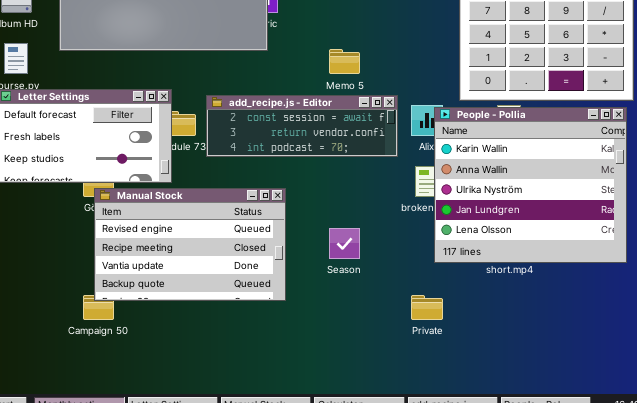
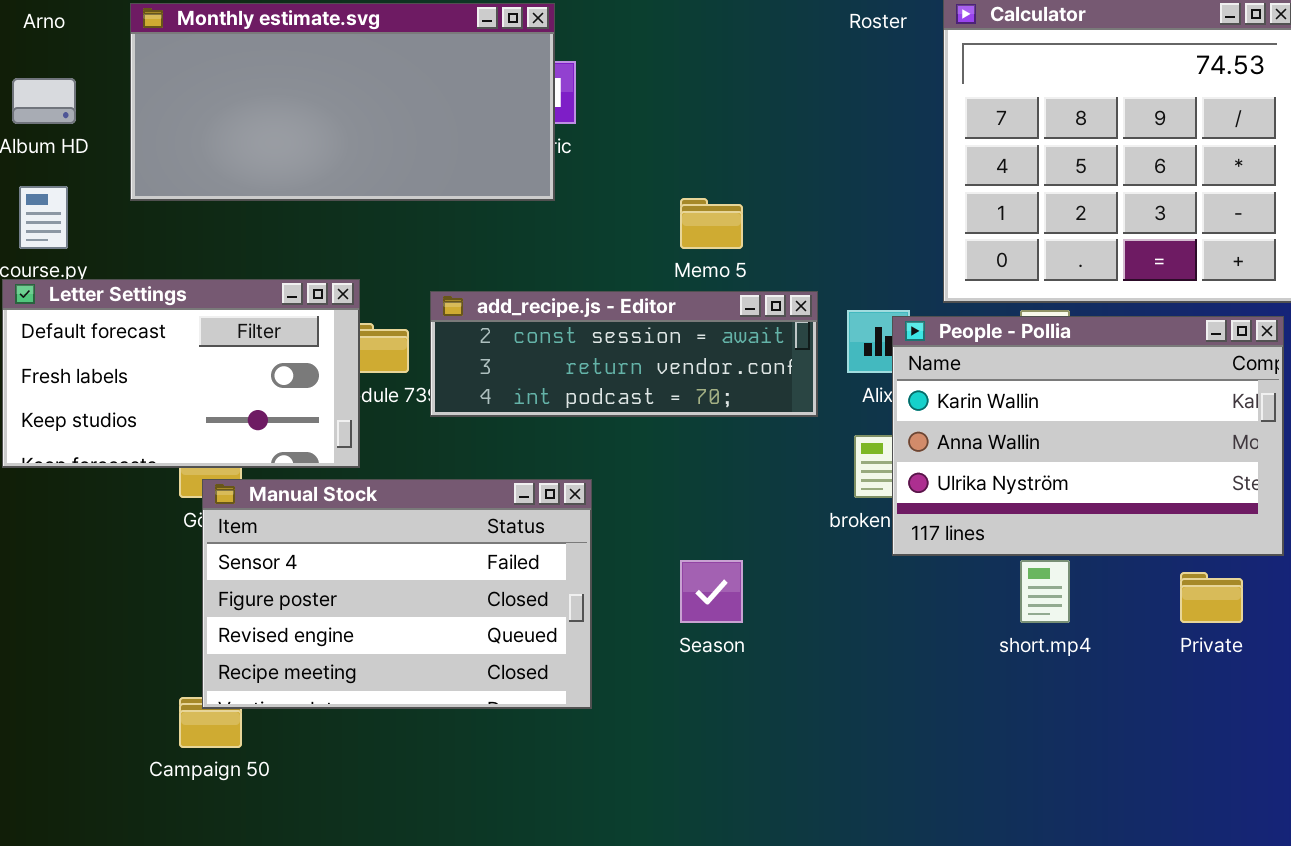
People - Pollia: [434,107,627,263] -> [892,316,1284,556], resized
Manual Stock: [94,188,286,301] -> [202,479,592,709], scrolled up 2 rows
Private: [411,295,443,320] -> [1180,572,1243,623], moved

